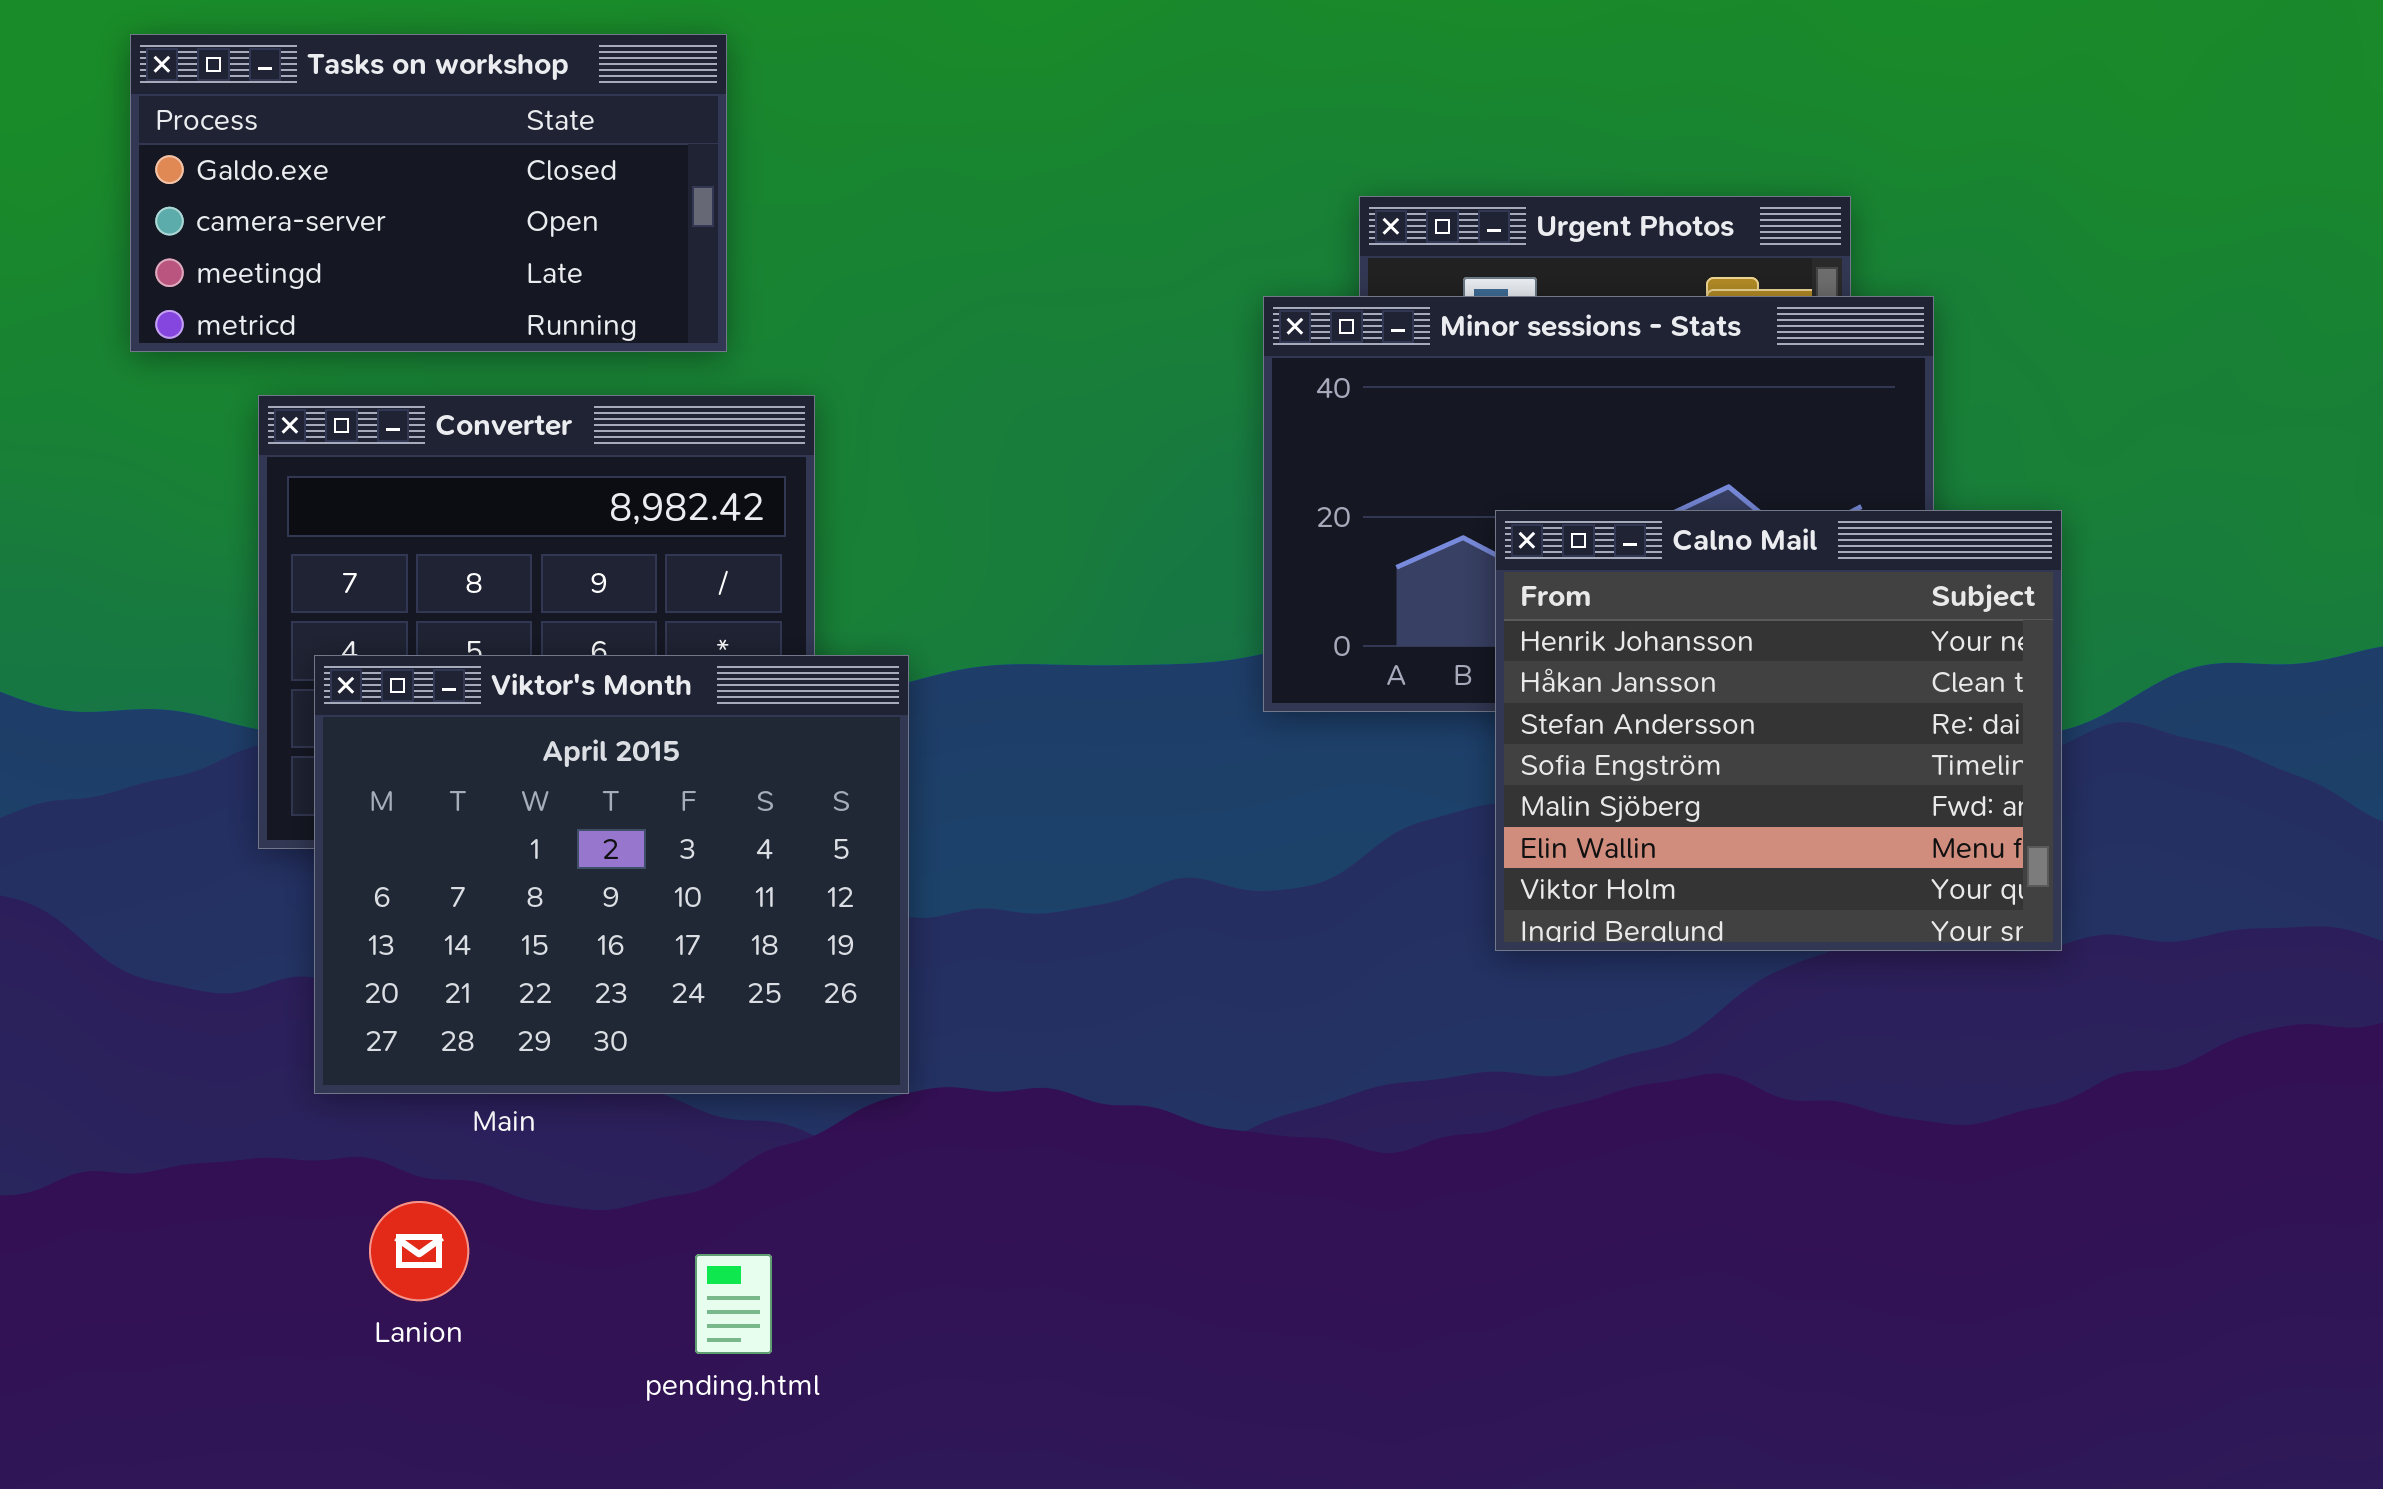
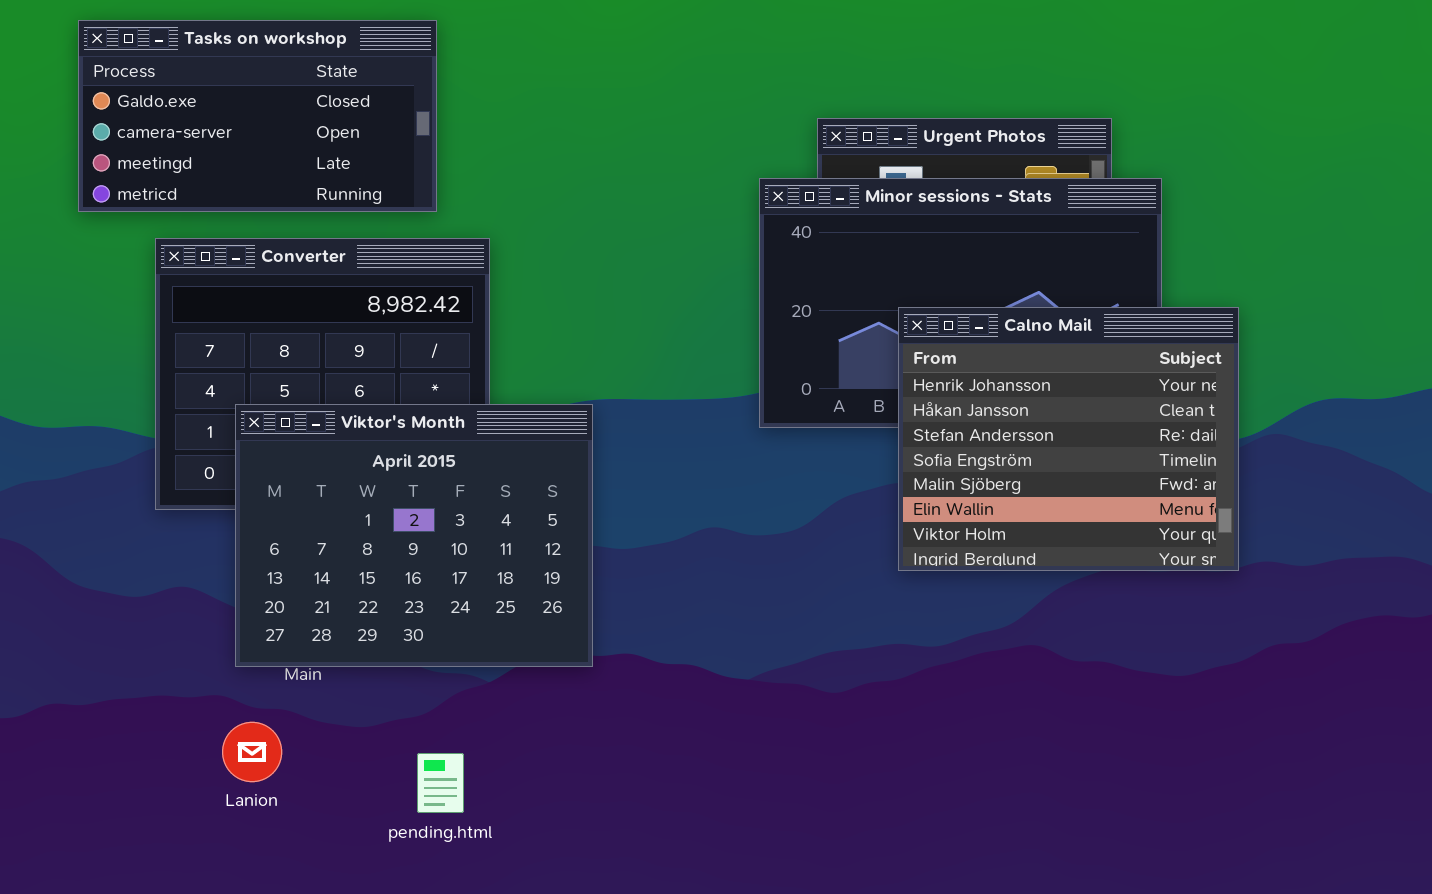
Viktor's Month: [314,655,909,1094] -> [235,404,593,667], moved

